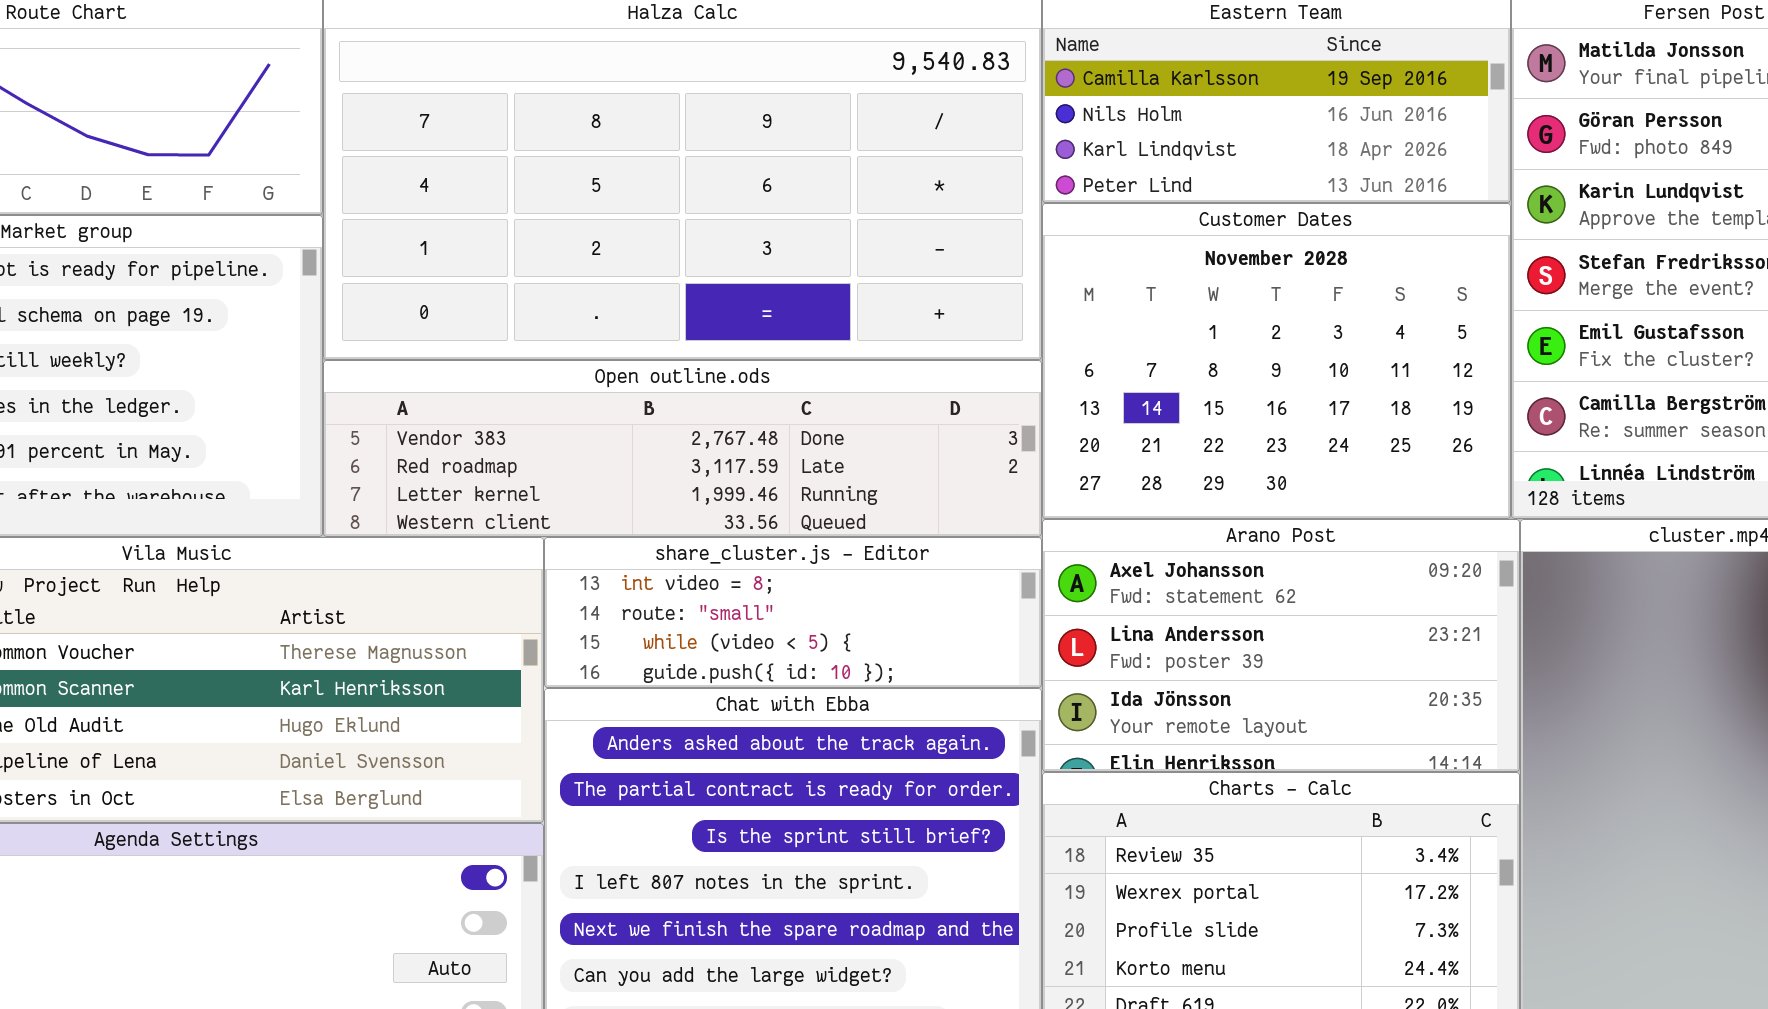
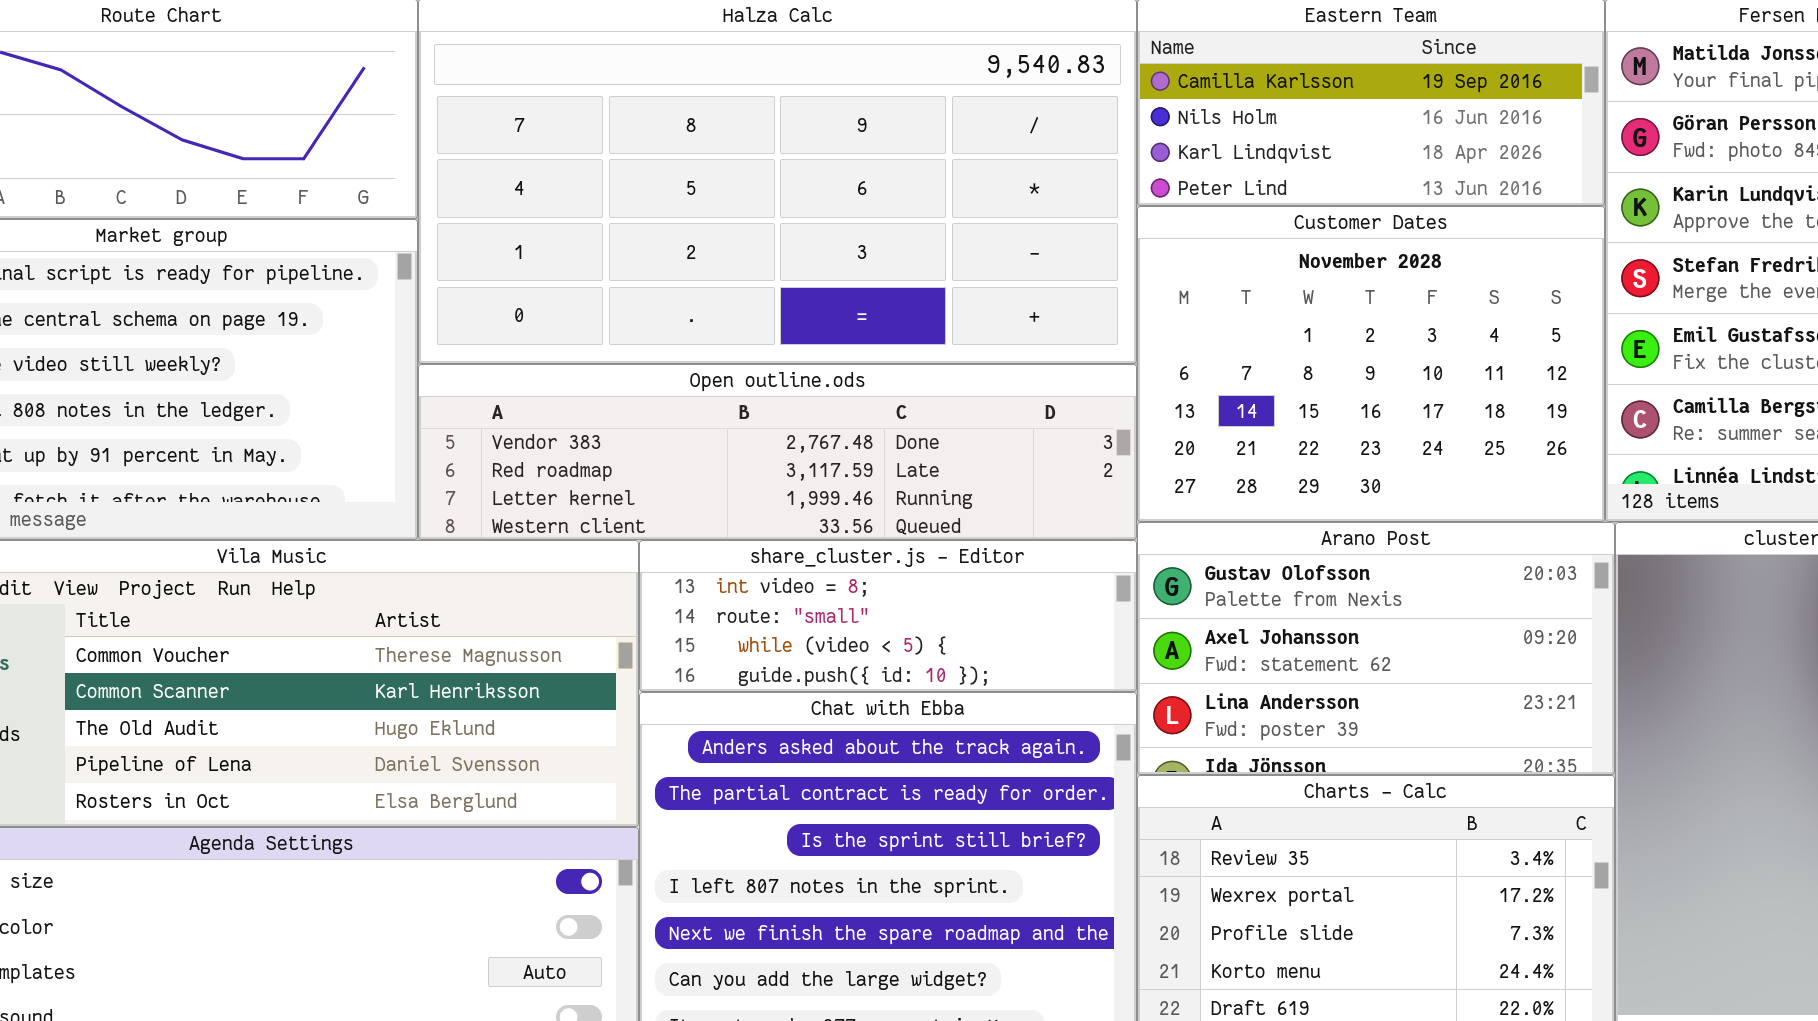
Arano Post: [1042,519,1520,772] -> [1137,522,1615,775], scrolled up 1 row

